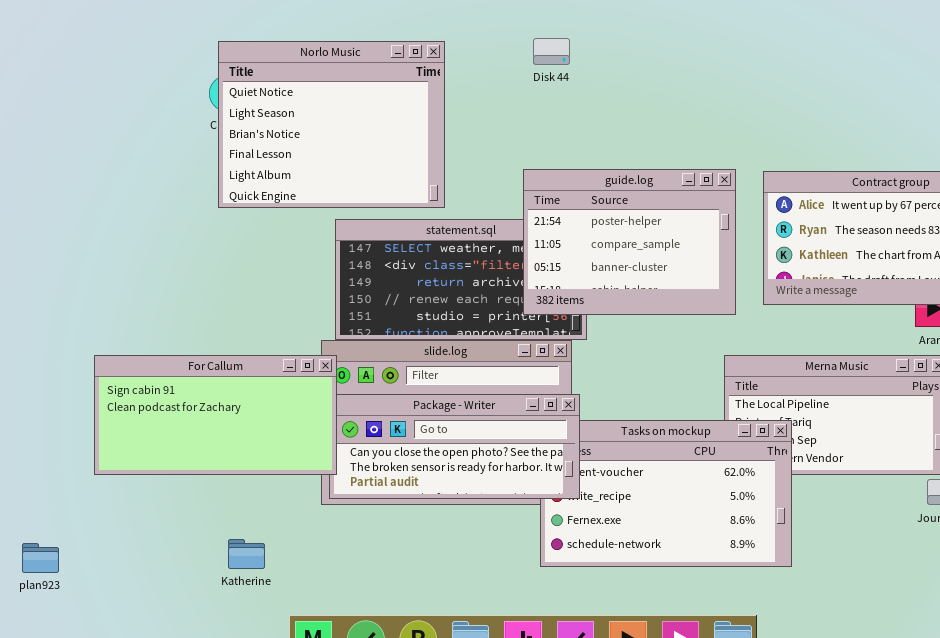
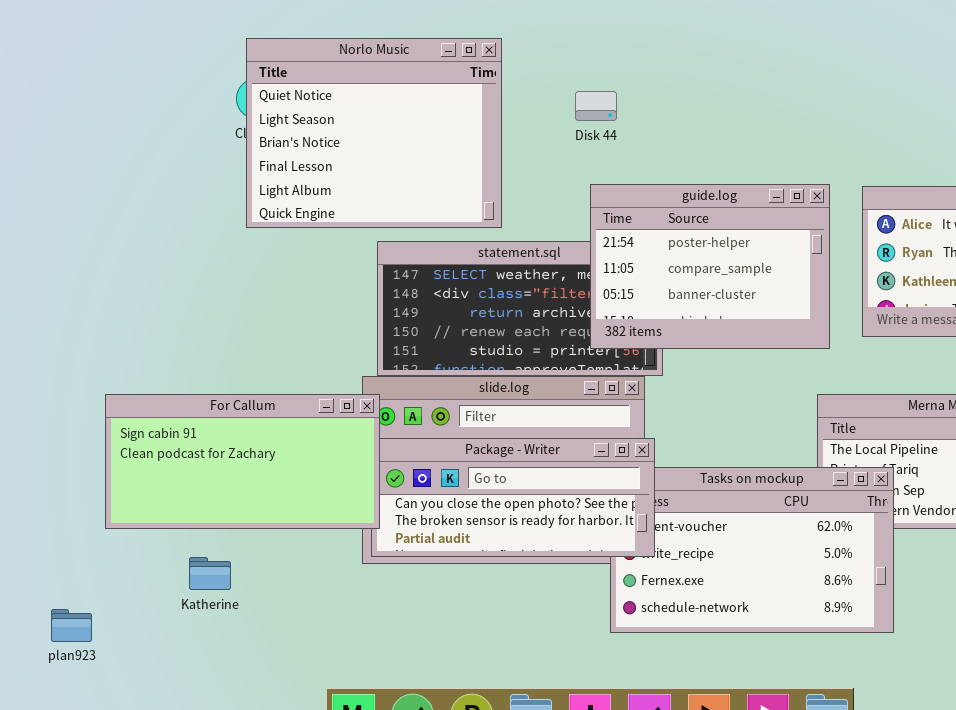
Disk 44: [533,38,570,65] -> [575,91,617,121], moved
Katherine: [228,539,265,569] -> [189,557,231,590], moved
plan923: [22,543,59,573] -> [51,609,92,642], moved

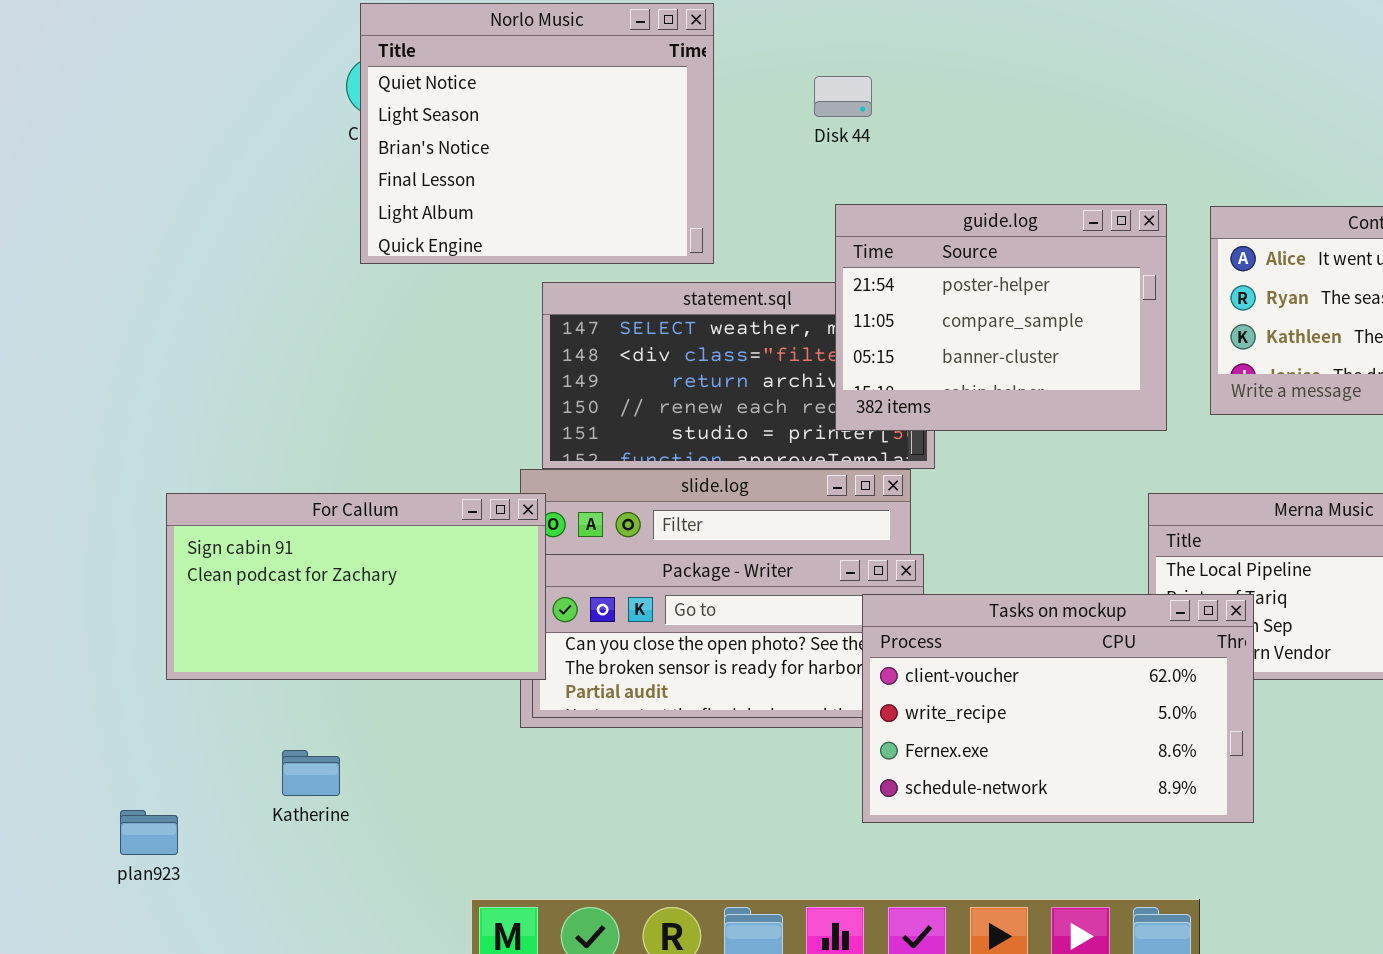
Tasks on mockup: [610,467,894,633] -> [862,594,1254,823], raised
Katherine: [189,557,231,590] -> [282,750,340,796], moved
plan923: [51,609,92,642] -> [120,810,178,855], moved

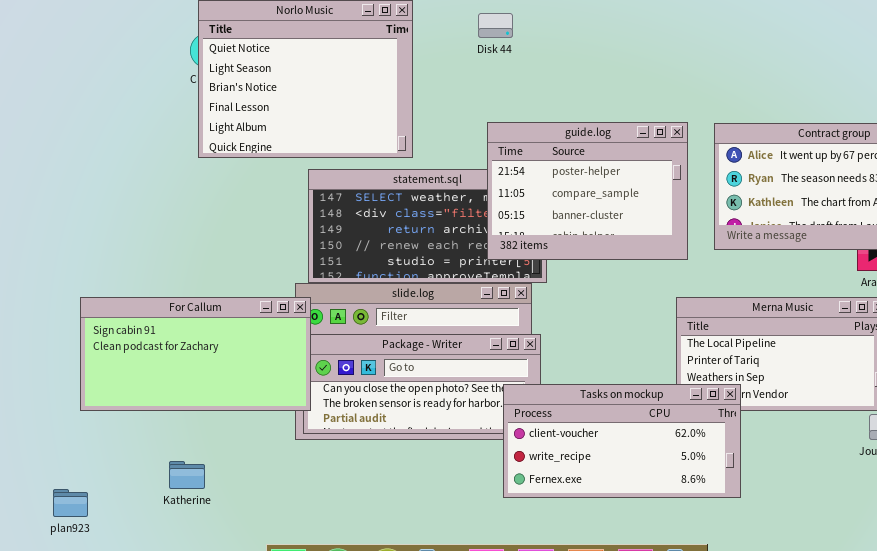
Disk 44: [814,76,872,117] -> [478,13,513,38], moved
Tasks on mockup: [862,594,1254,823] -> [503,384,741,498], resized
Katherine: [282,750,340,796] -> [169,461,205,489], moved

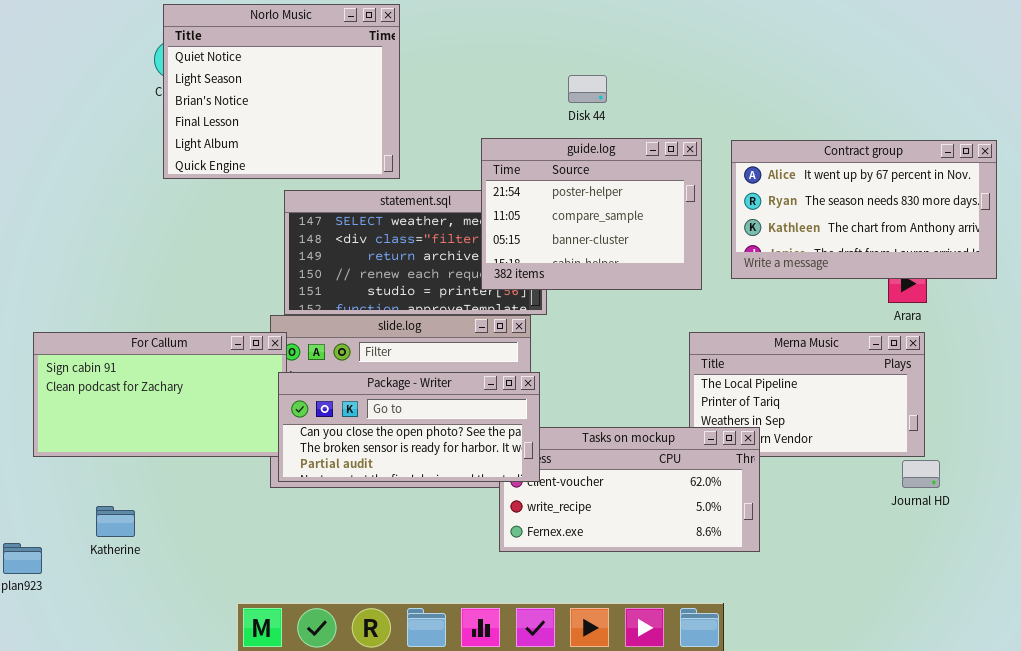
Disk 44: [478,13,513,38] -> [568,75,607,103], moved
Package - Writer: [303,334,541,434] -> [278,372,540,482], raised
Katherine: [169,461,205,489] -> [96,506,135,537], moved

